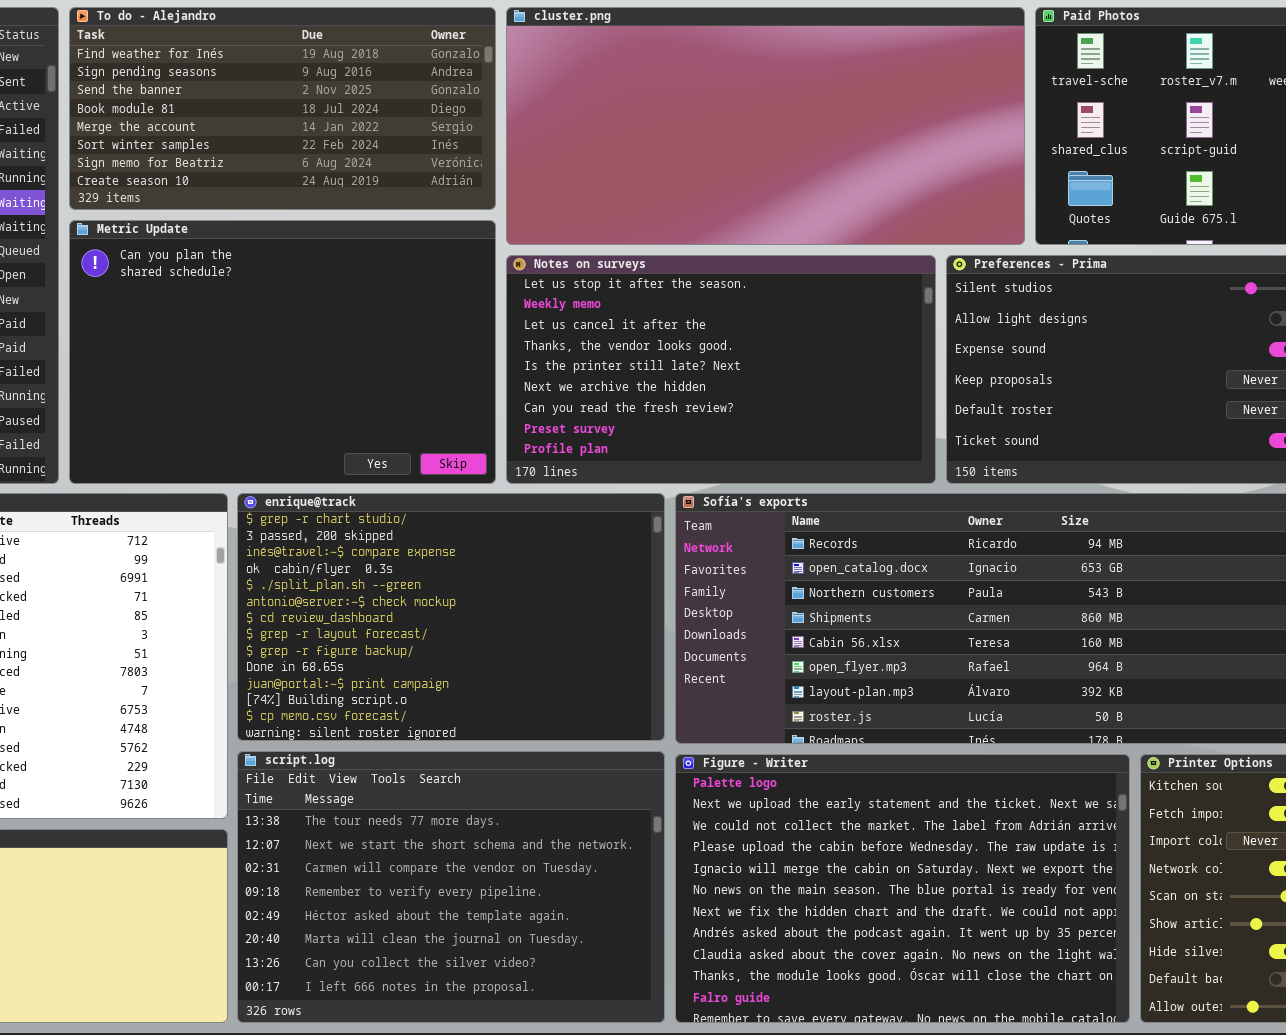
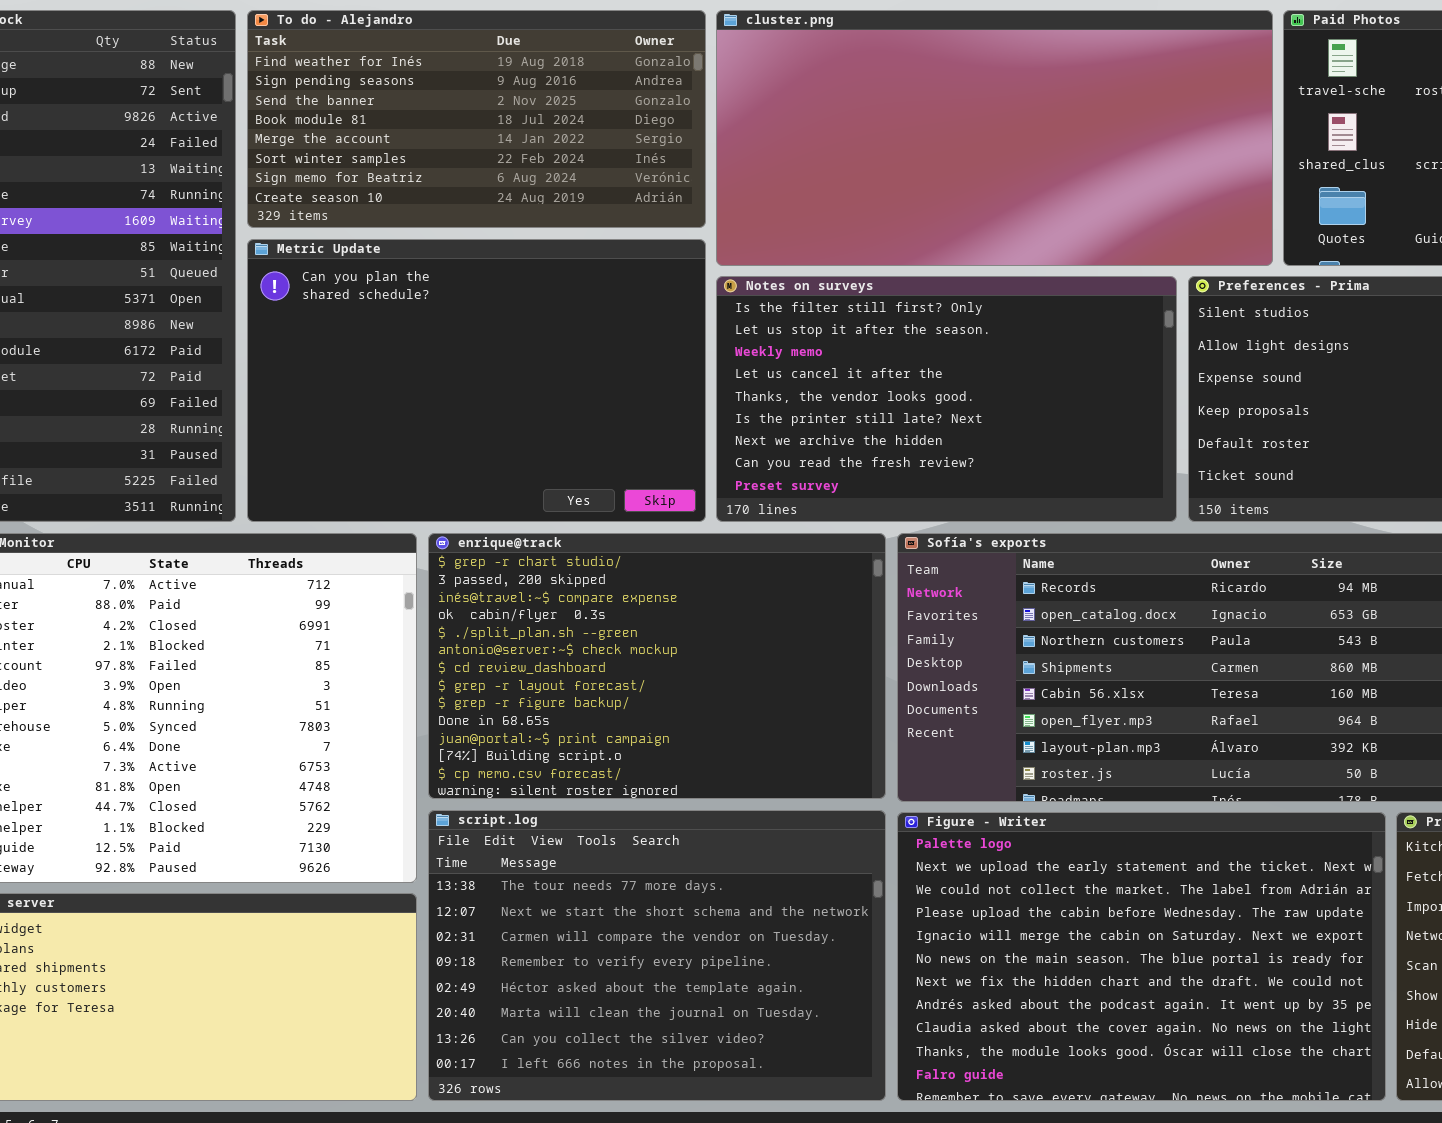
Notes on surveys: [506,255,936,484] -> [716,276,1177,522], scrolled up 1 row

